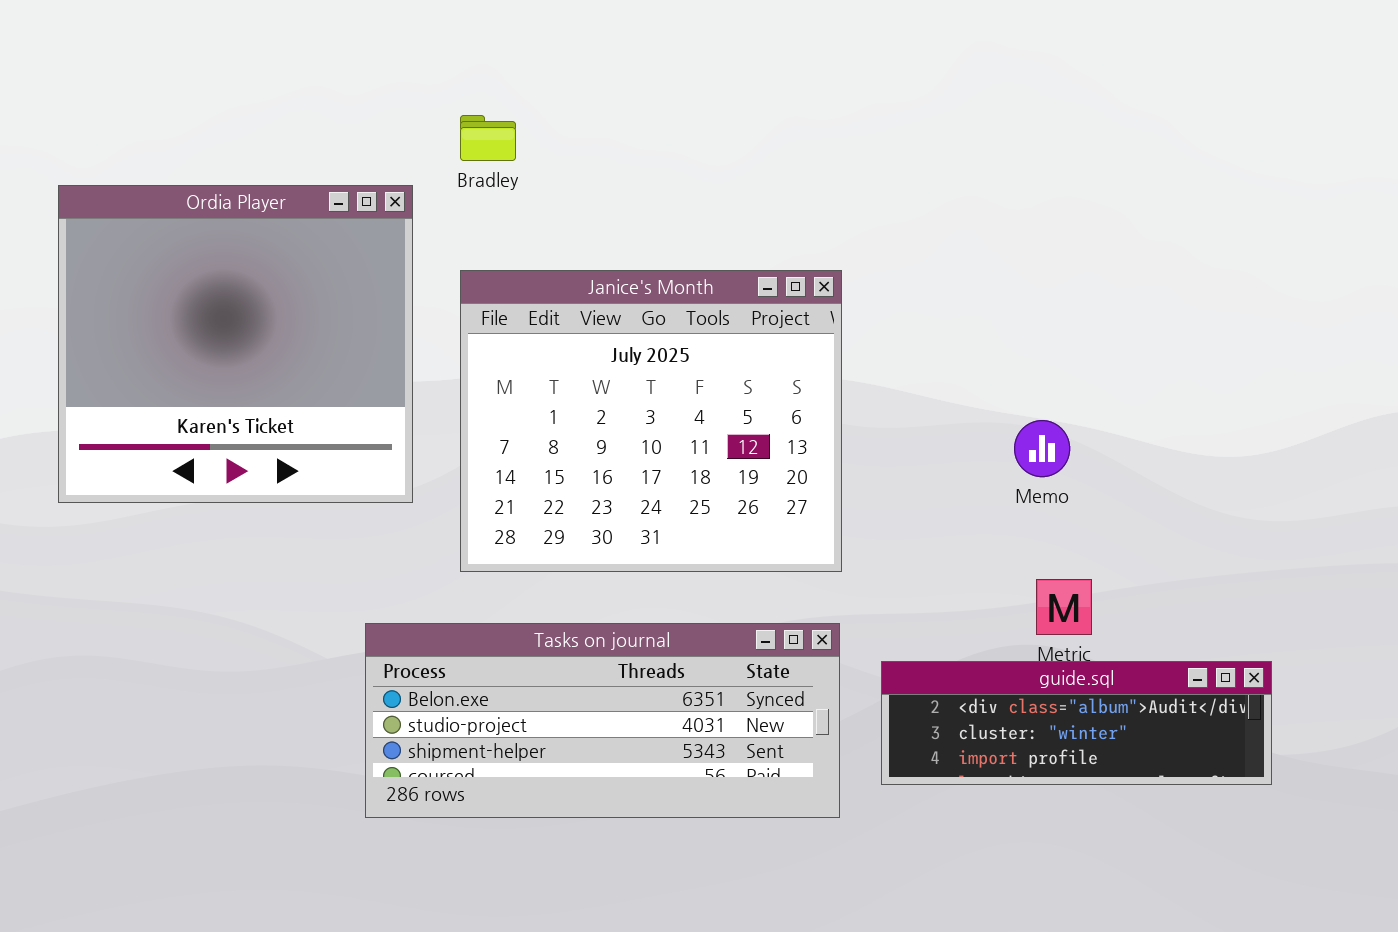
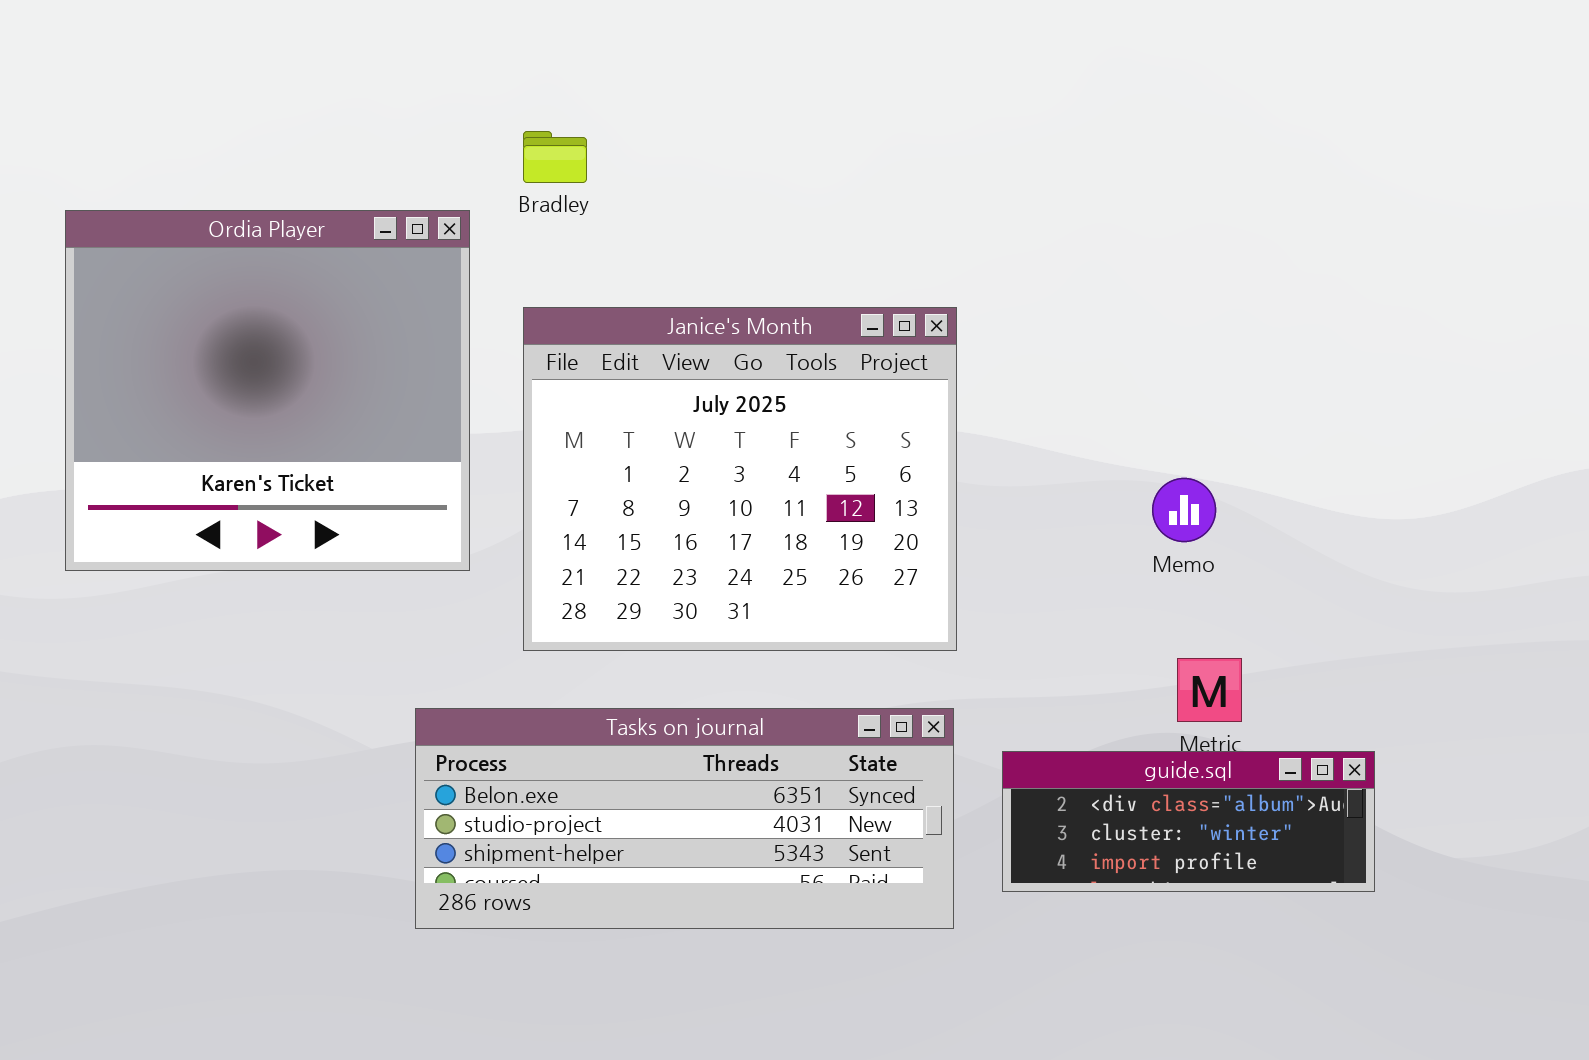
guide.sql: [881,661,1272,785] -> [1002,751,1375,892], resized

